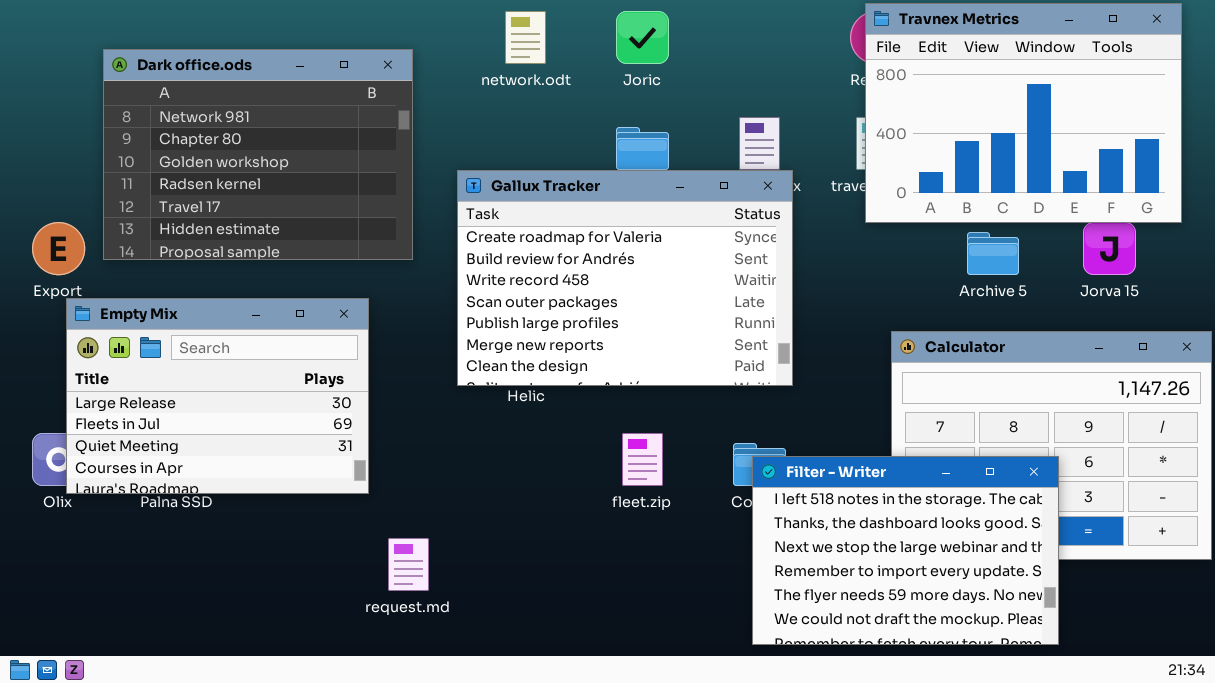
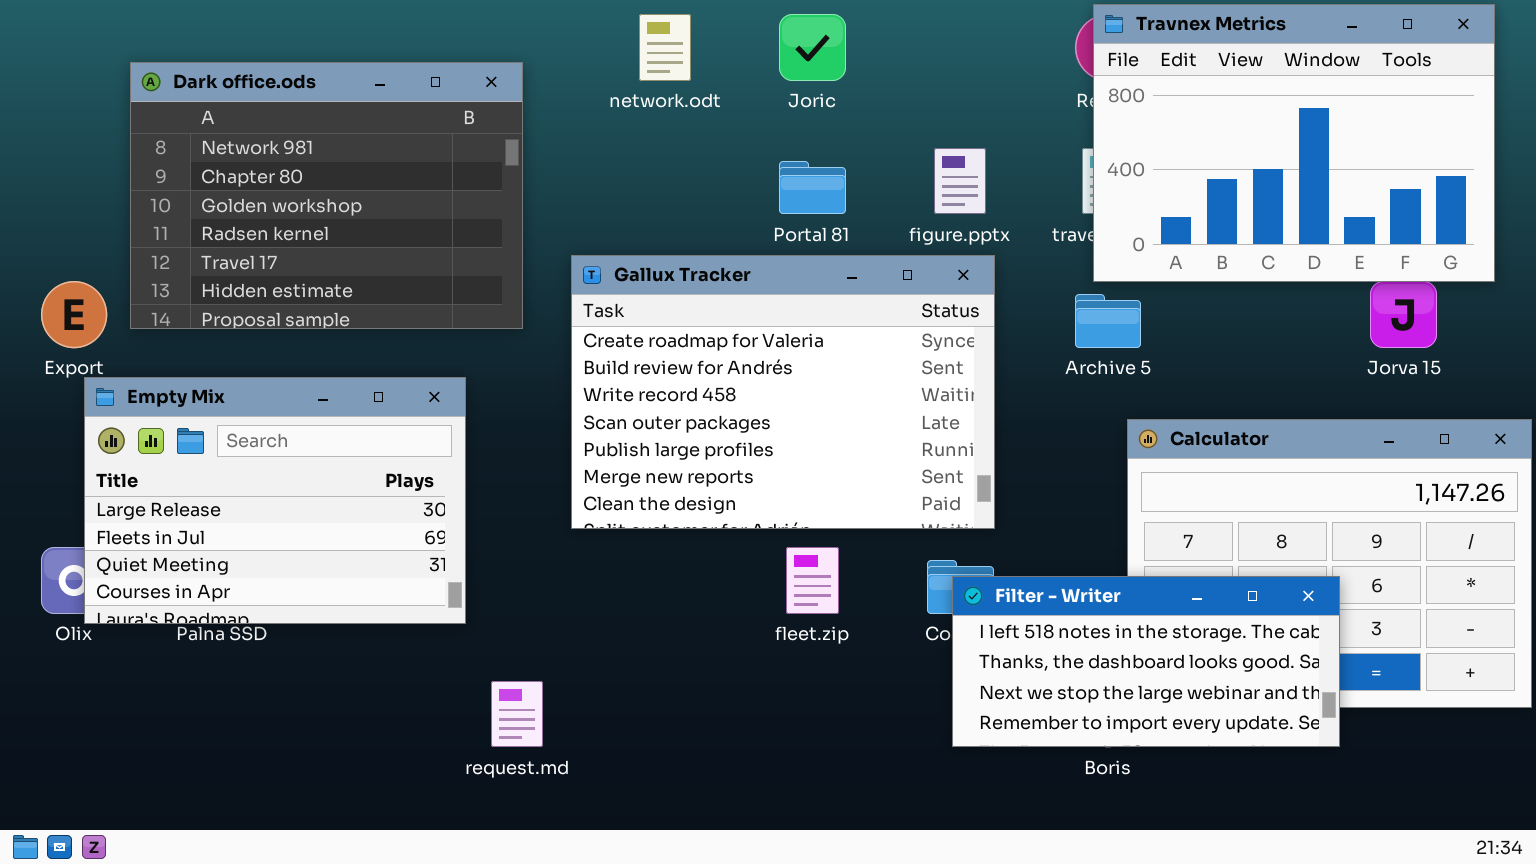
Gallux Tracker: [457,170,793,386] -> [571,255,995,529], moved
Archive 5: [967,232,1019,275] -> [1075,294,1141,348], moved
Filter - Writer: [752,456,1059,645] -> [952,576,1340,747], resized

